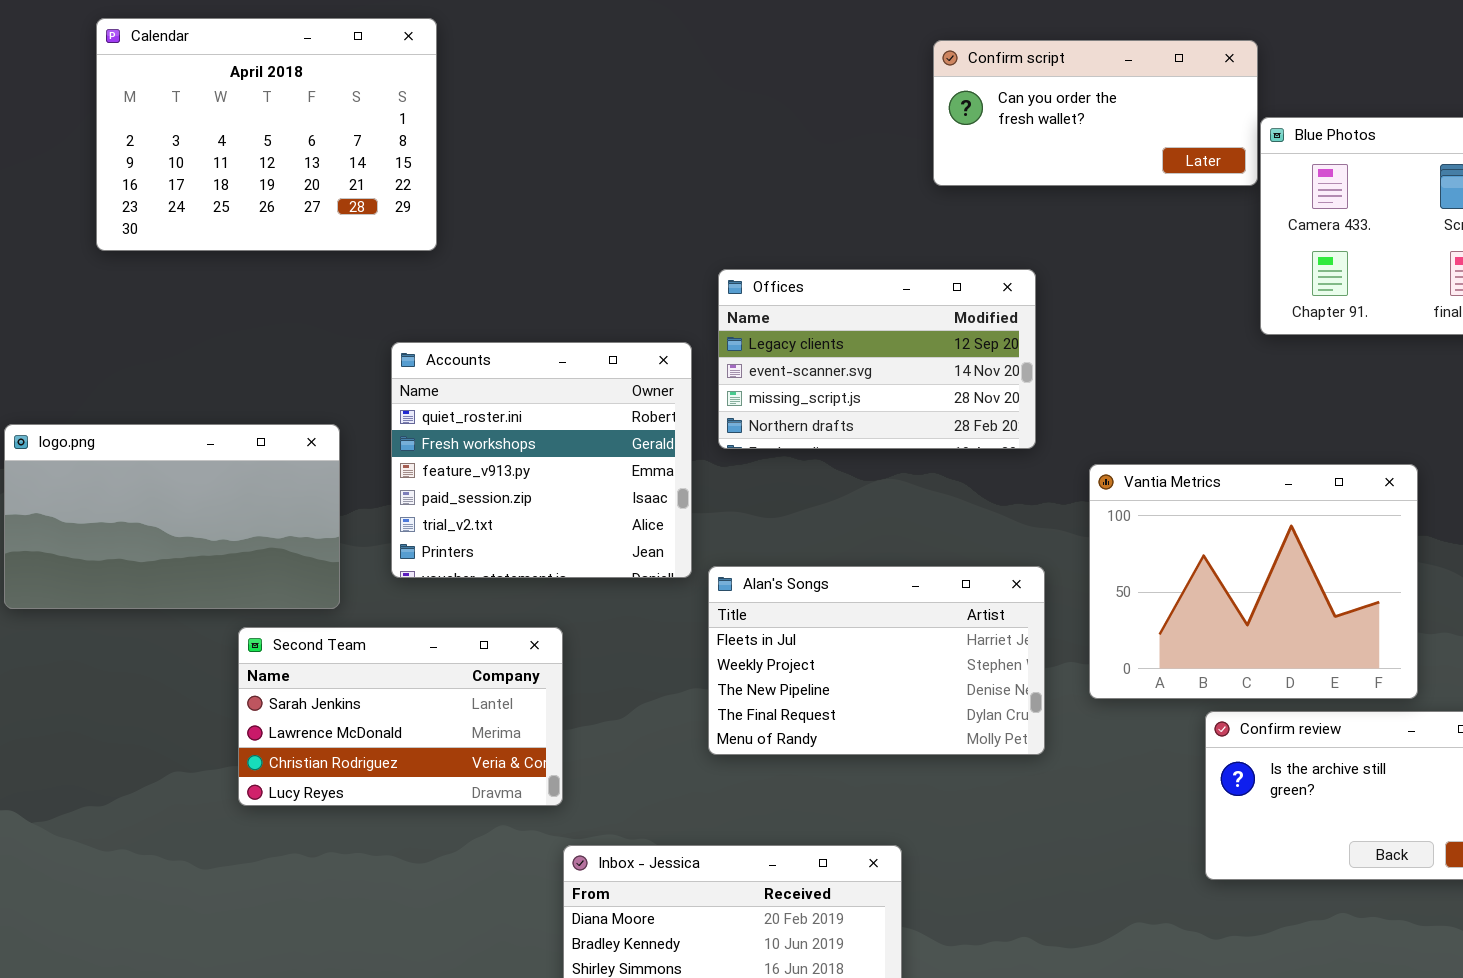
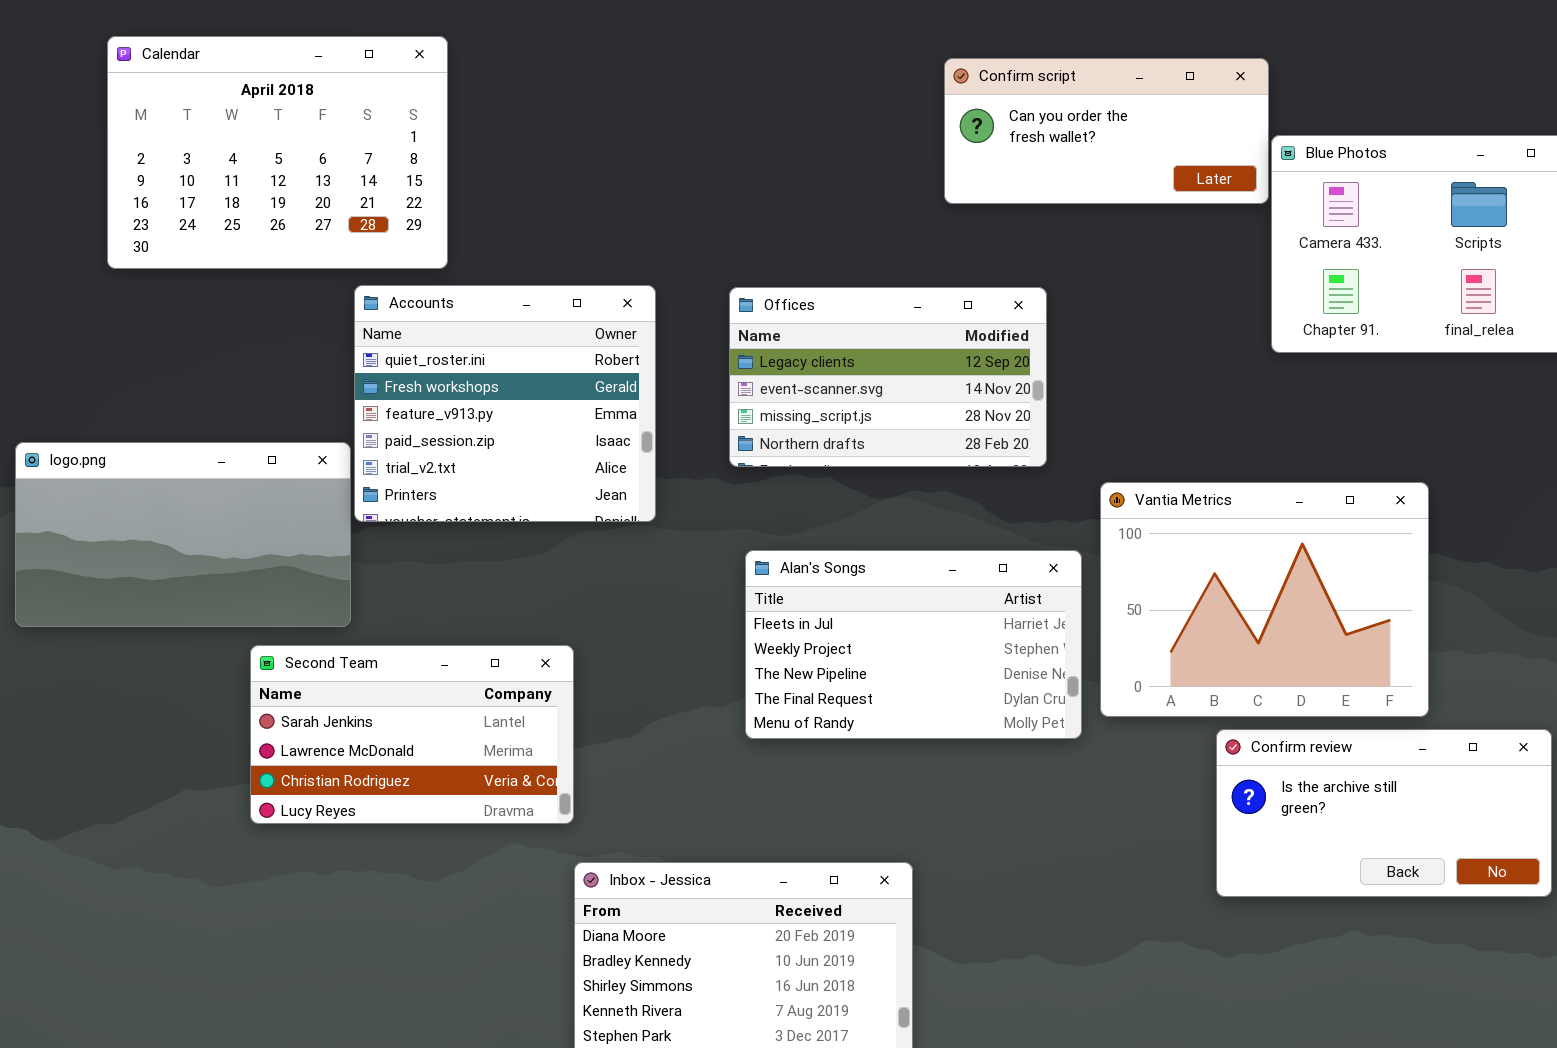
Accounts: [391,342,692,578] -> [354,285,656,522], moved
Alan's Songs: [708,566,1045,755] -> [745,550,1082,739], moved

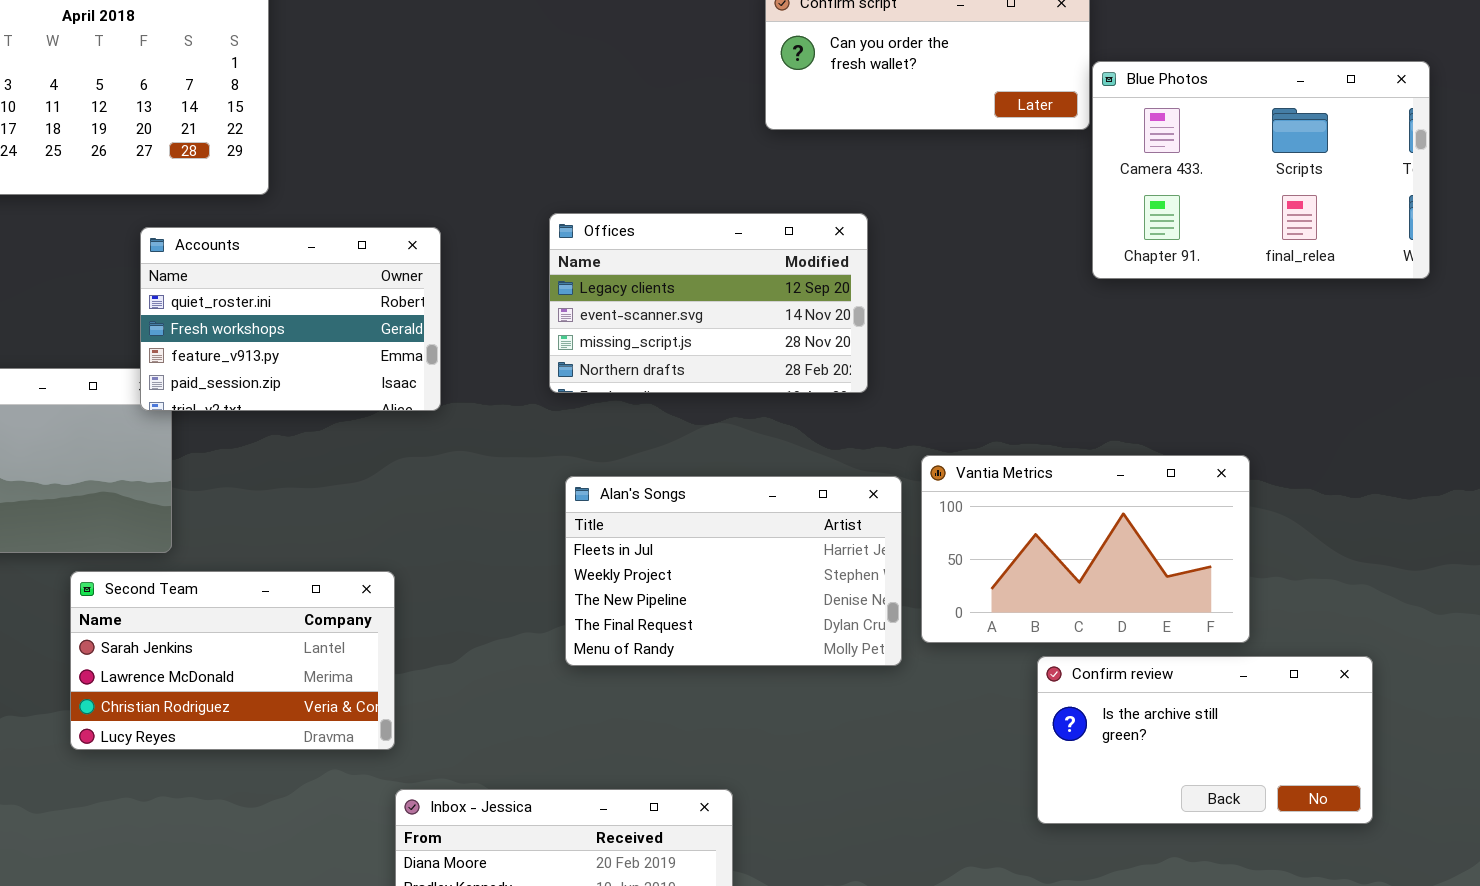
Accounts: [354,285,656,522] -> [140,227,441,411], moved, resized
Vantia Metrics: [1100,482,1429,717] -> [921,455,1250,643], resized

